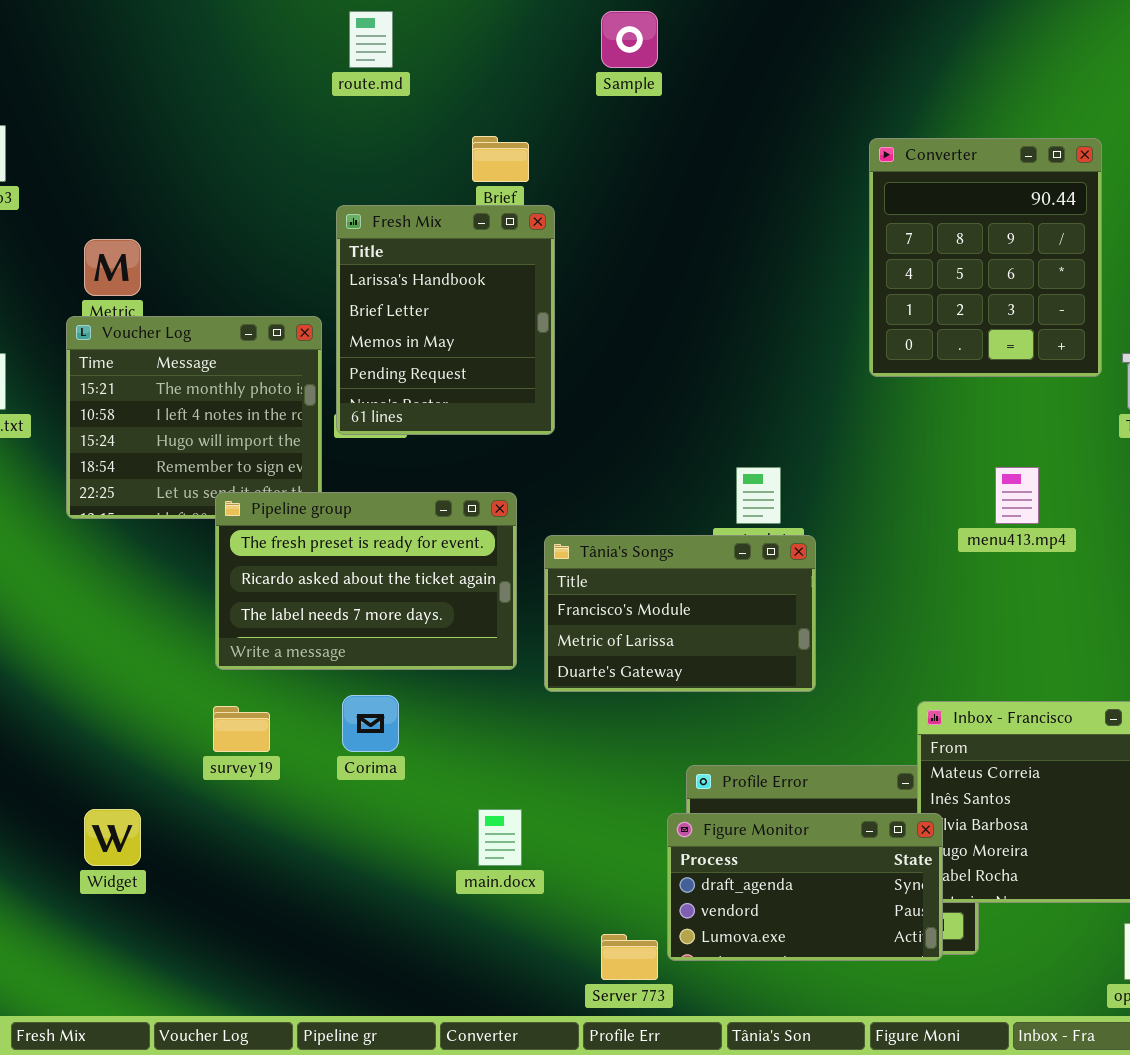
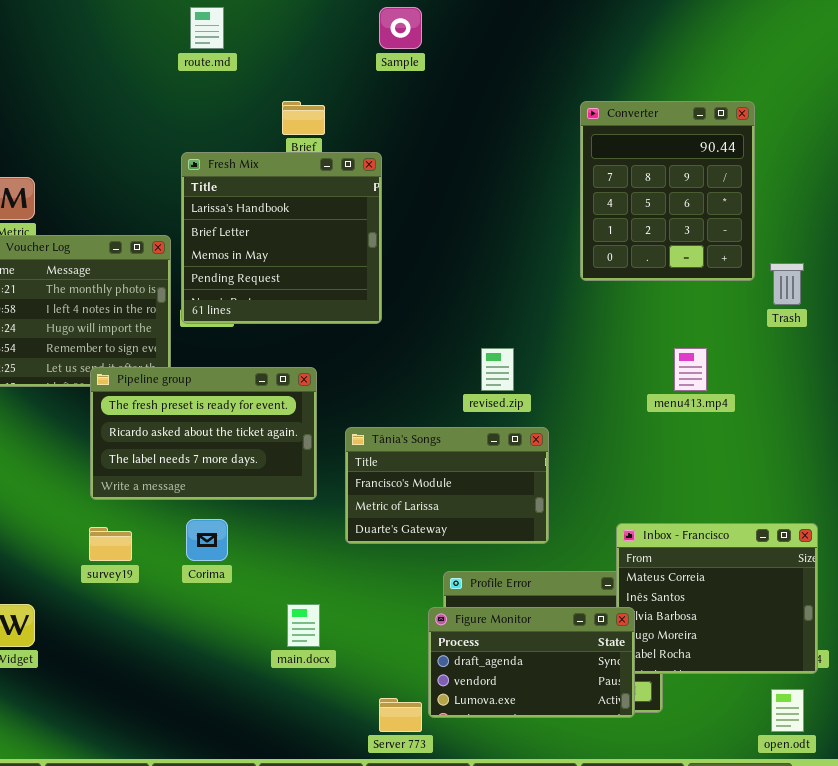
Fresh Mix: [336,205,555,435] -> [181,152,382,324], resized
Tânia's Songs: [544,535,816,692] -> [345,427,549,544], moved

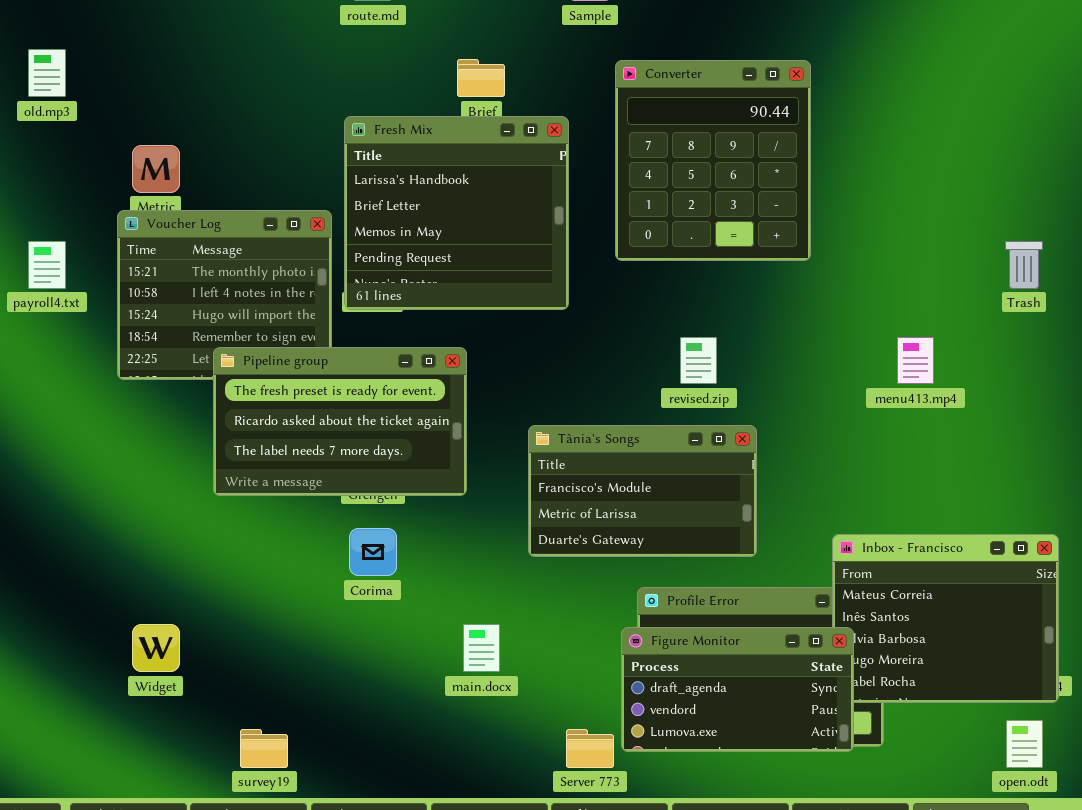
Converter: [580,101,755,281] -> [615,60,811,261], moved
Pipeline group: [90,367,317,500] -> [213,347,467,496], moved
survey19: [89,527,132,561] -> [240,729,288,768], moved

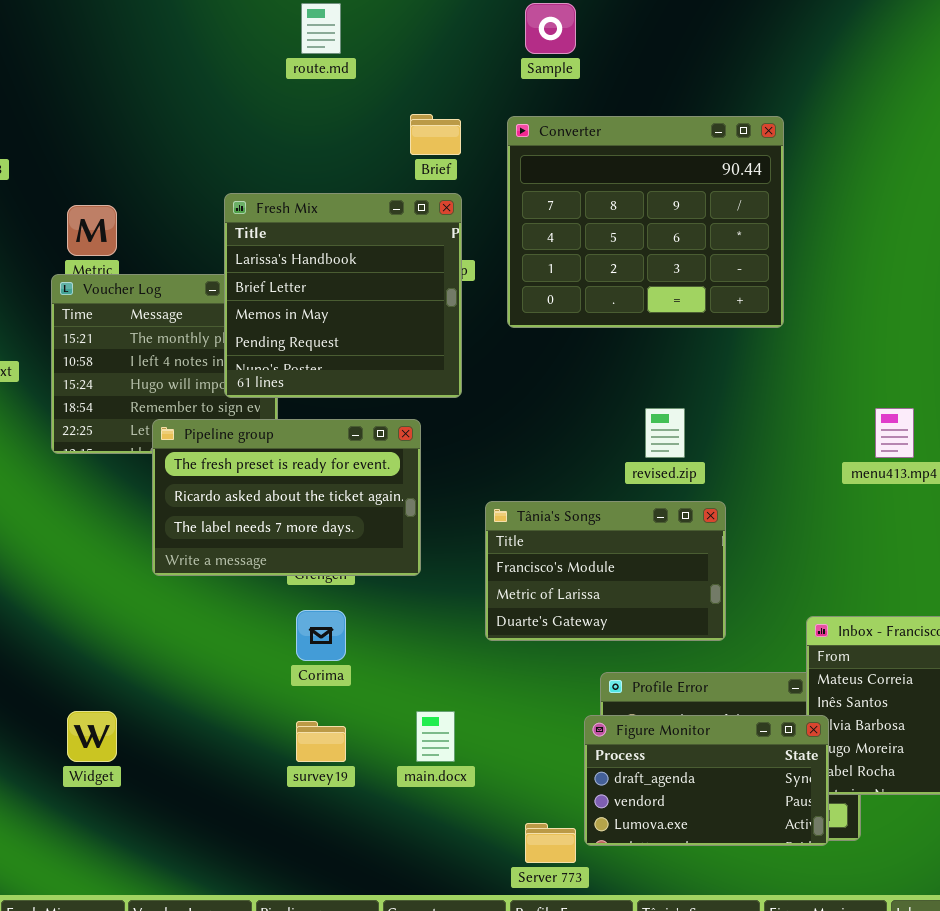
Converter: [615,60,811,261] -> [507,116,784,328], resized
Fresh Mix: [344,116,569,310] -> [224,193,462,398], moved
survey19: [240,729,288,768] -> [296,721,346,762], moved

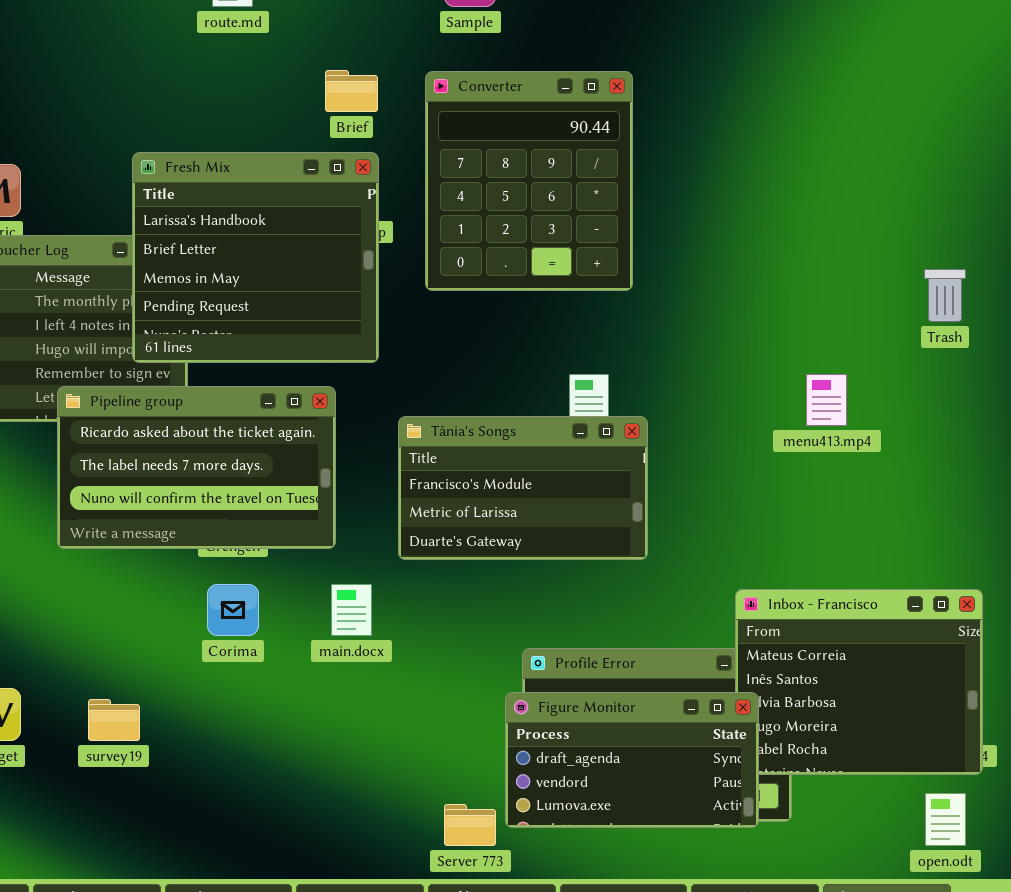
Converter: [507,116,784,328] -> [425,71,633,291], resized
Pipeline group: [152,419,421,576] -> [57,386,336,549], scrolled down 1 row
Tânia's Songs: [485,501,726,641] -> [398,416,648,560], moved
main.docx: [416,711,455,762] -> [331,584,372,636], moved
survey19: [296,721,346,762] -> [88,699,140,741], moved

